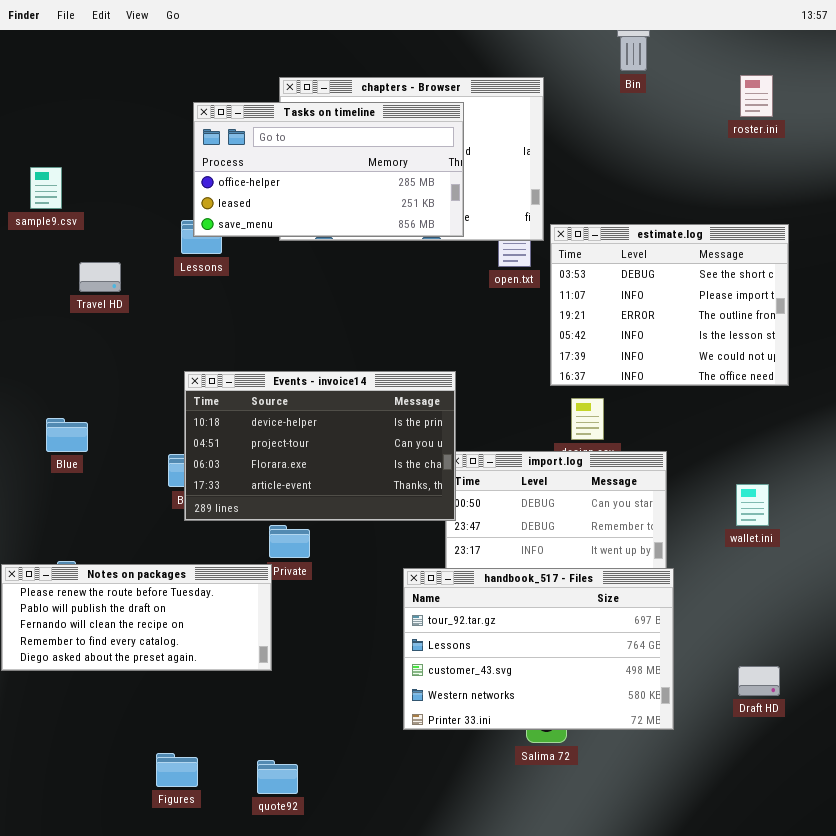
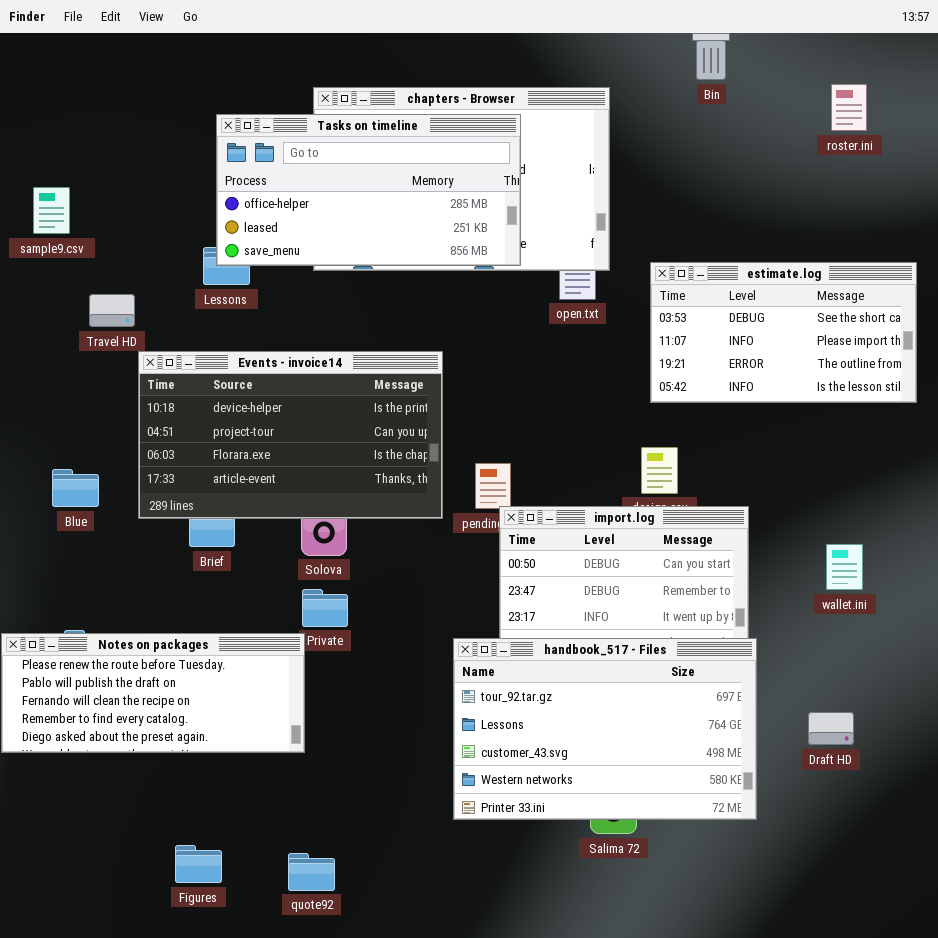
estimate.log: [550,224,789,386] -> [650,262,917,403], moved, resized
Events - invoice14: [184,371,456,521] -> [138,351,443,519], moved
Draft HD: [738,666,780,696] -> [808,712,854,745], moved

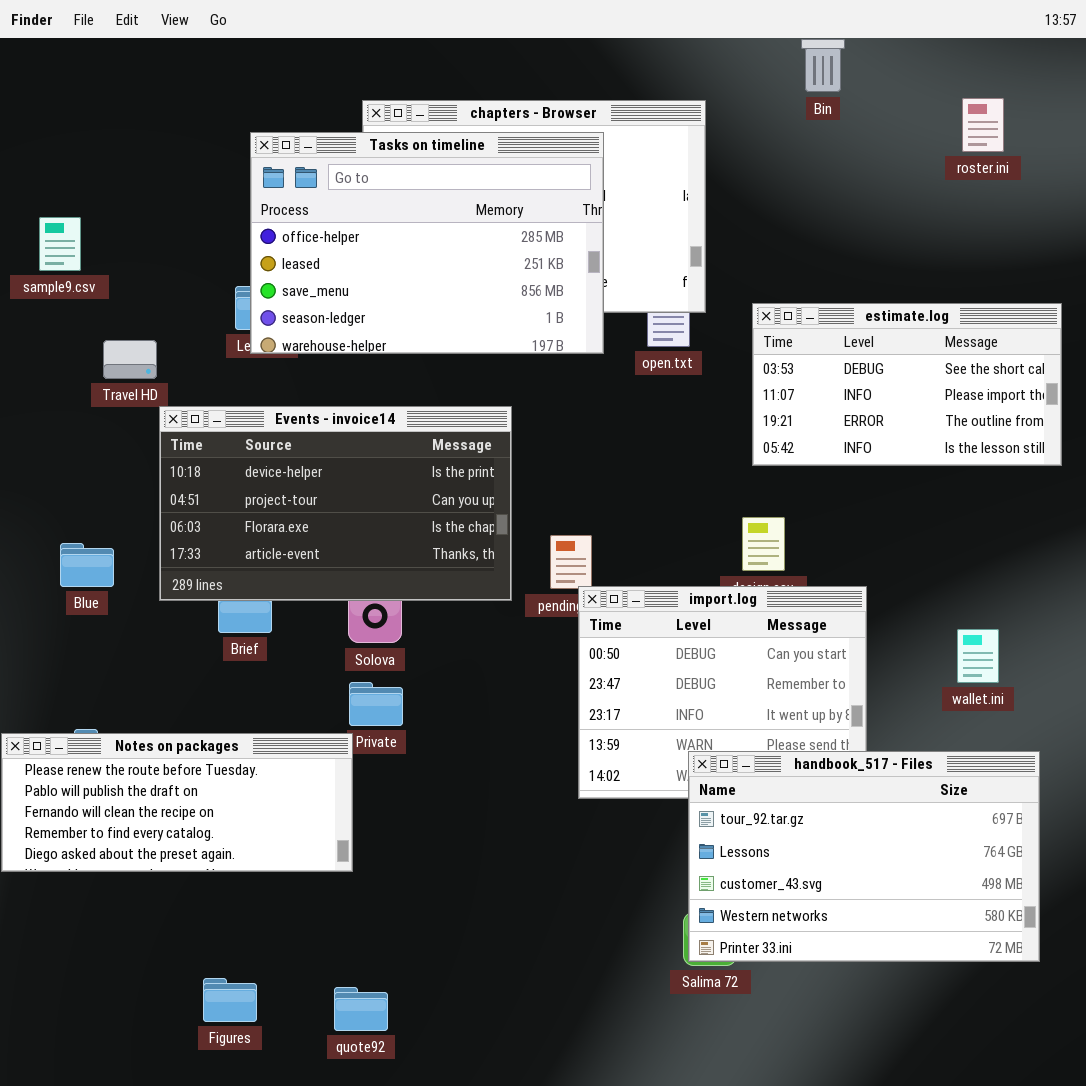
Tasks on timeline: [216,114,521,266] -> [250,132,604,354], resized
handbook_517 - Files: [453,638,757,820] -> [688,751,1040,962], moved

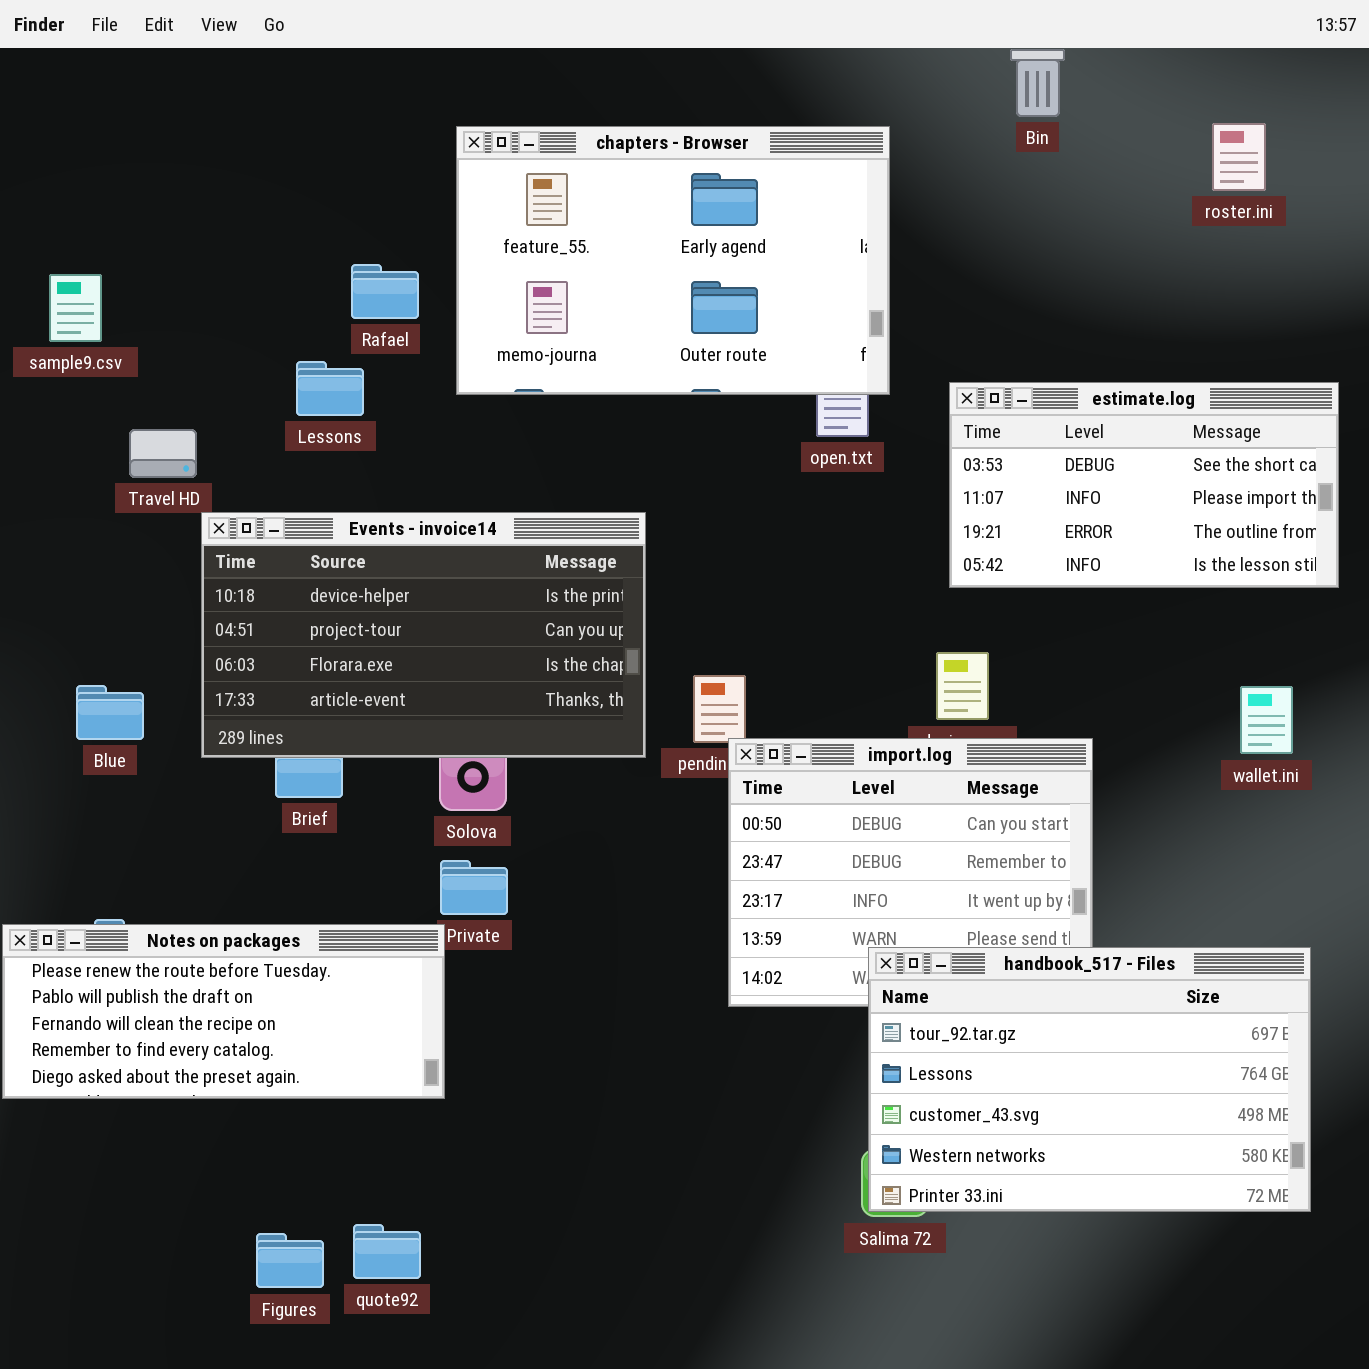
Tasks on timeline: [250,132,604,354] -> none, closed
wallet.ini: [957,629,999,683] -> [1240,686,1293,754], moved
quote92: [334,987,388,1031] -> [353,1224,421,1279], moved

